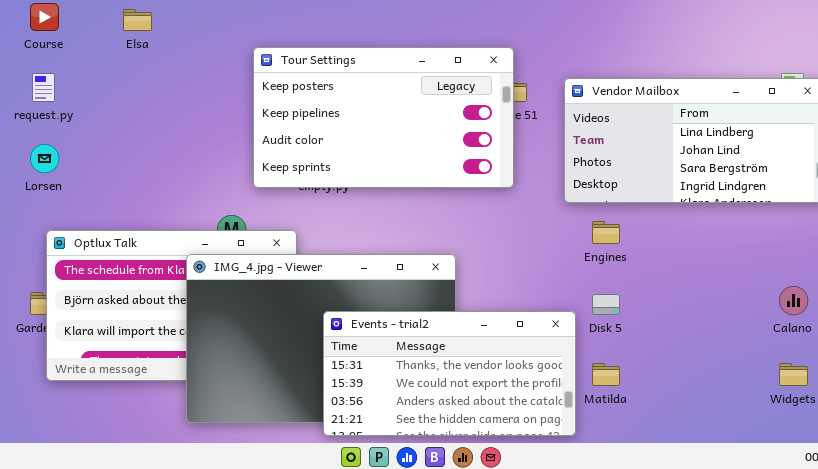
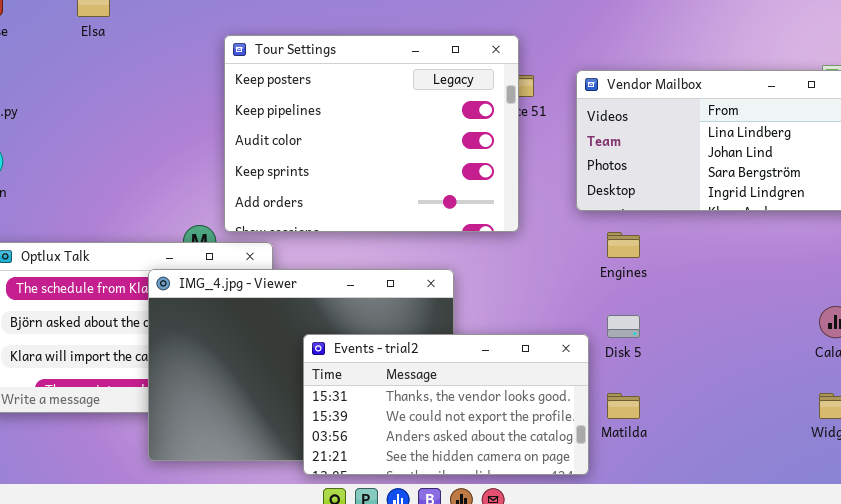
Tour Settings: [253,47,514,188] -> [224,35,519,232], resized

